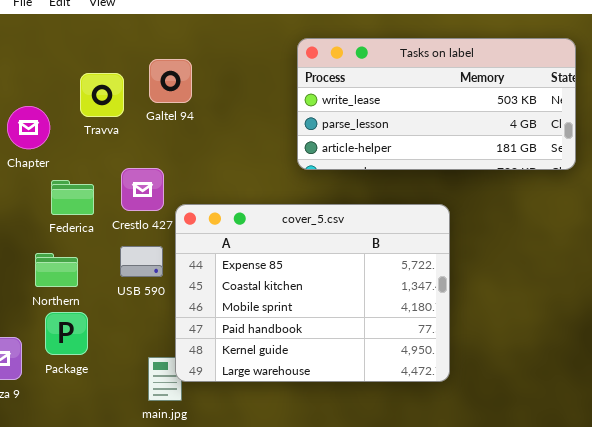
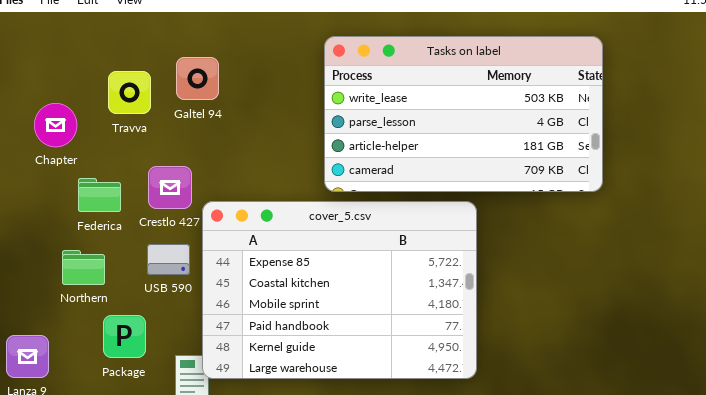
Tasks on label: [297,38,576,170] -> [324,36,603,192], resized
Package: [45,312,88,355] -> [103,315,146,358], moved

